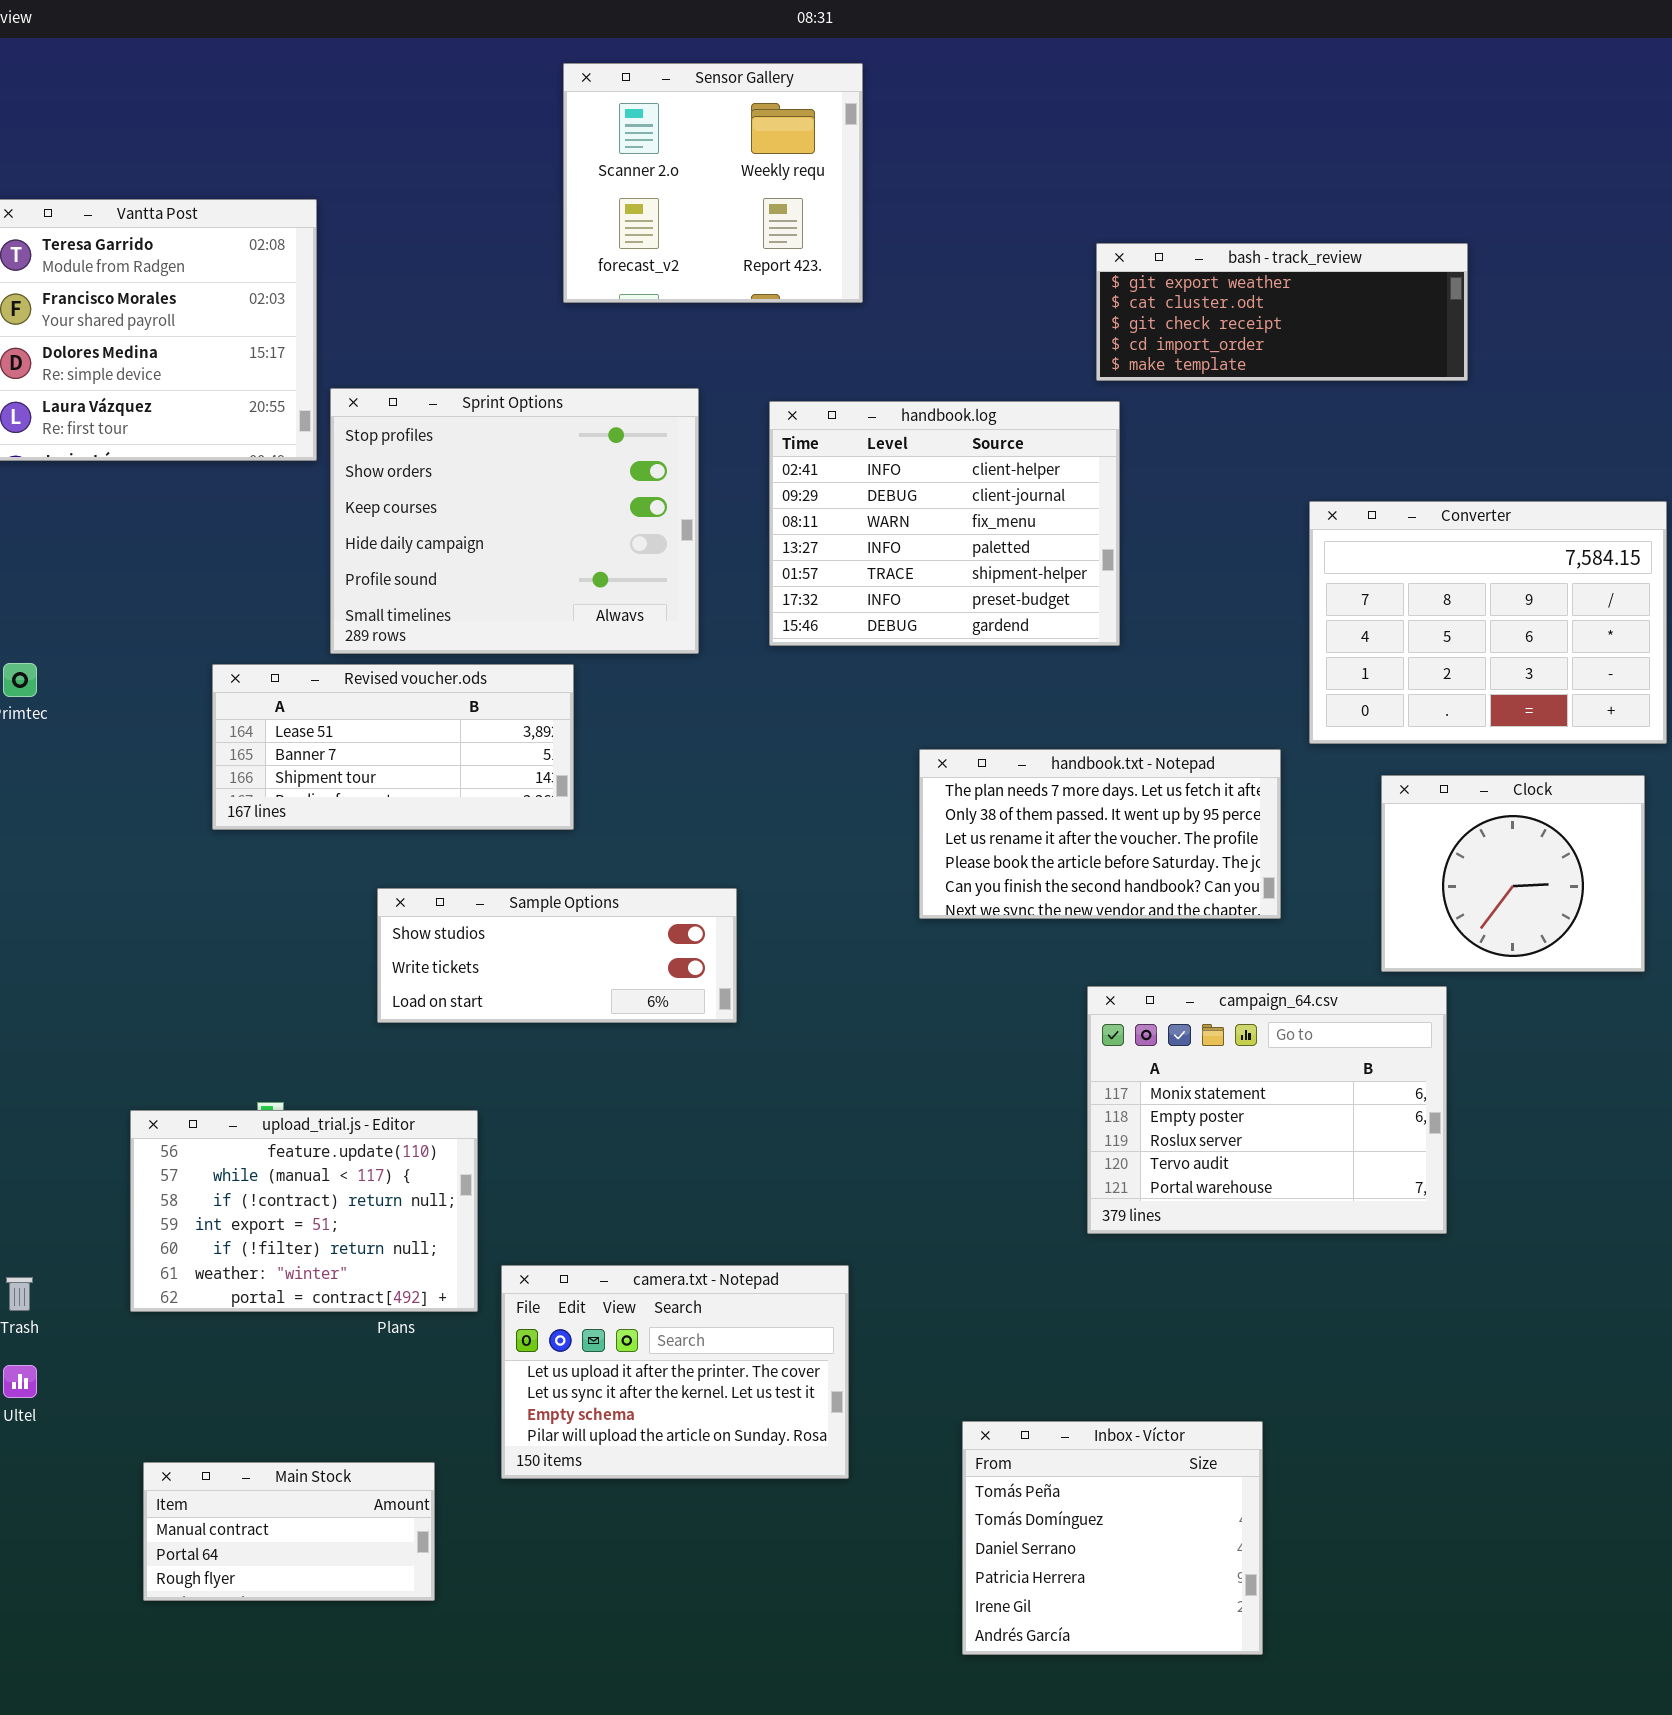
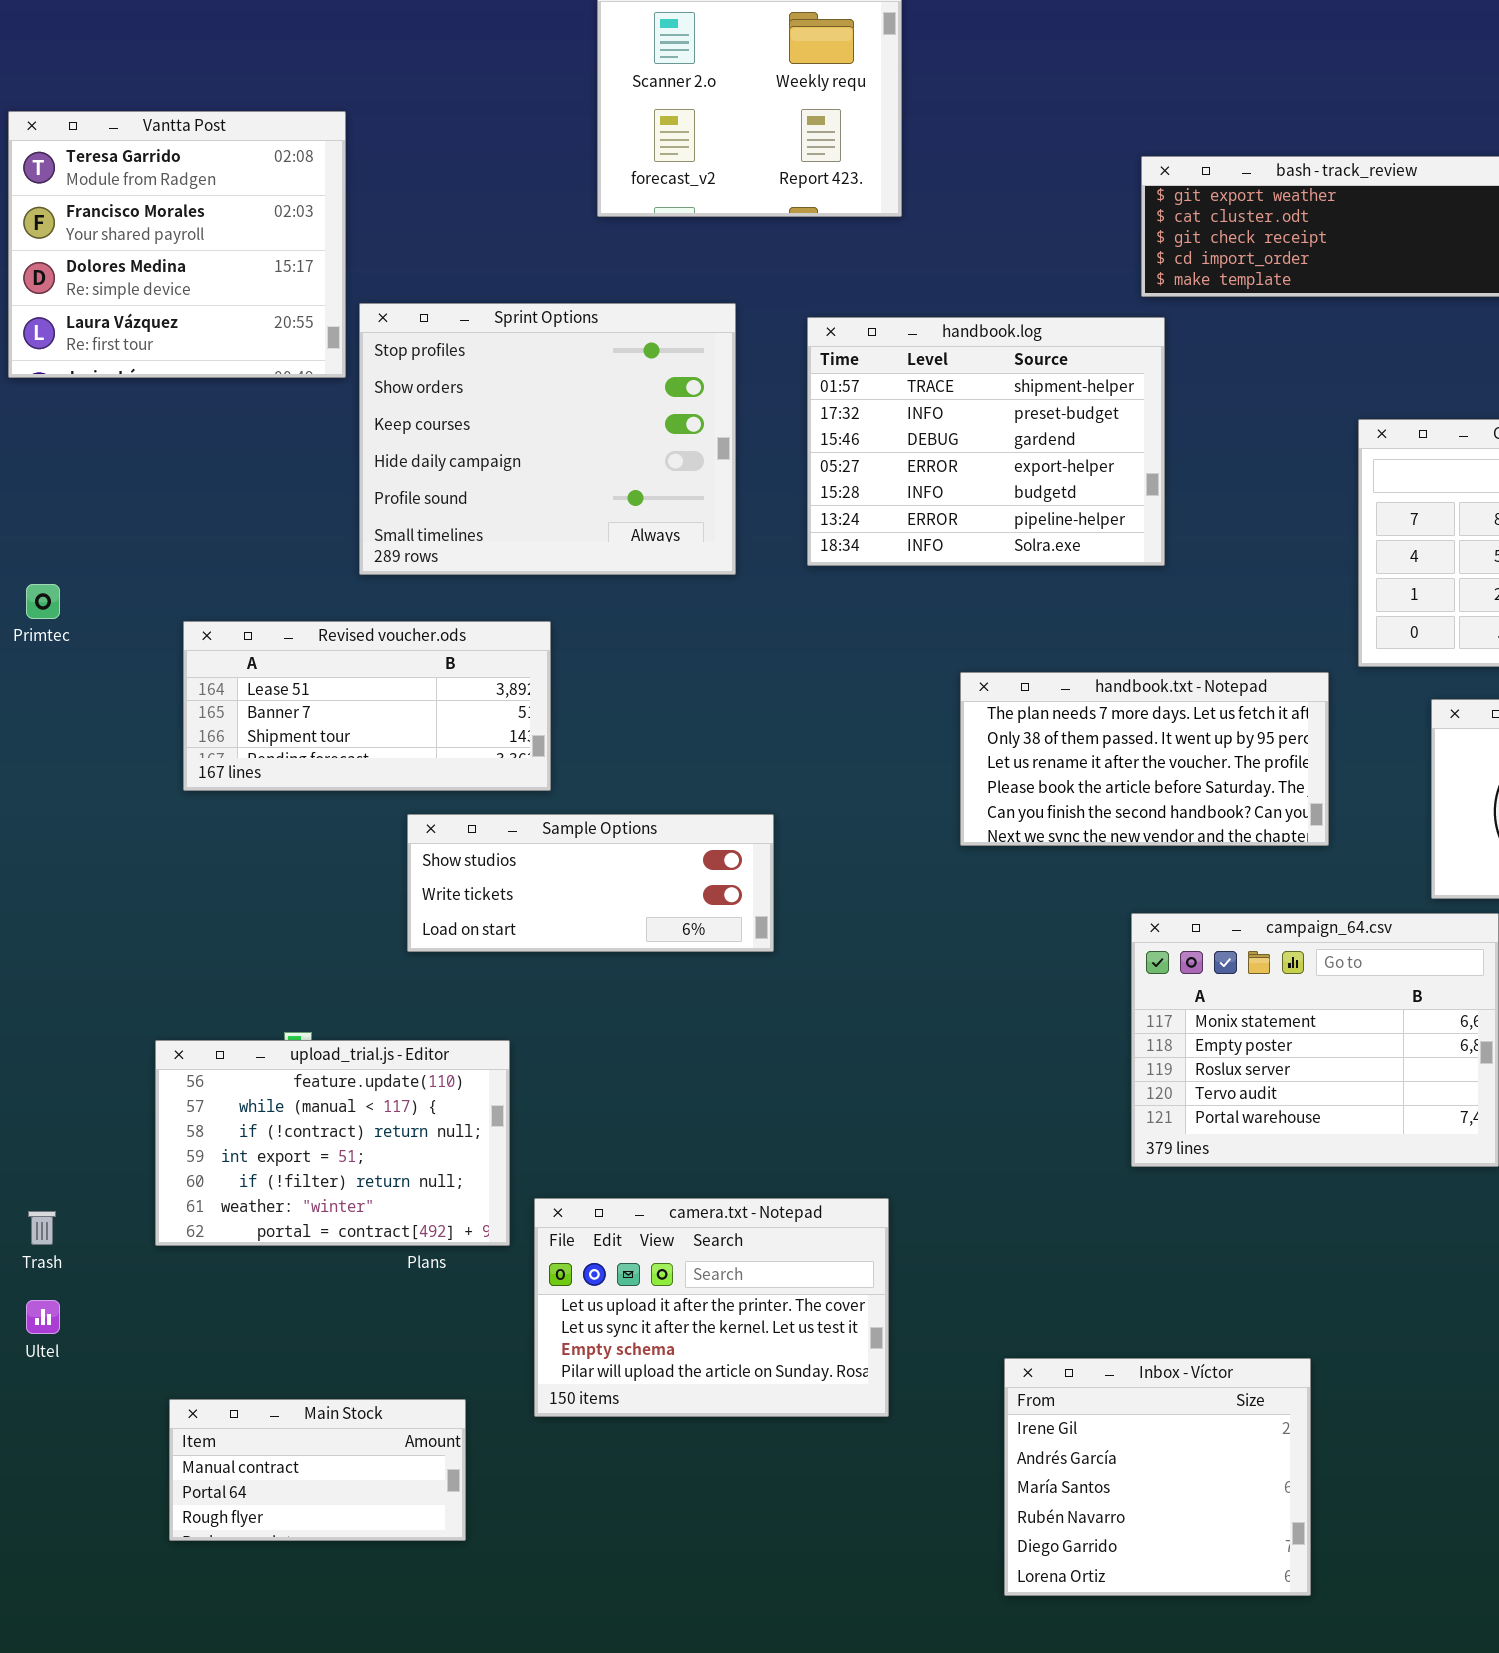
handbook.log: [769,401,1120,646] -> [807,317,1165,566], scrolled down 4 rows
Revised voucher.ods: [212,664,574,830] -> [183,621,551,791], moved
Inbox - Víctor: [962,1421,1263,1655] -> [1004,1358,1311,1596], scrolled down 4 rows

